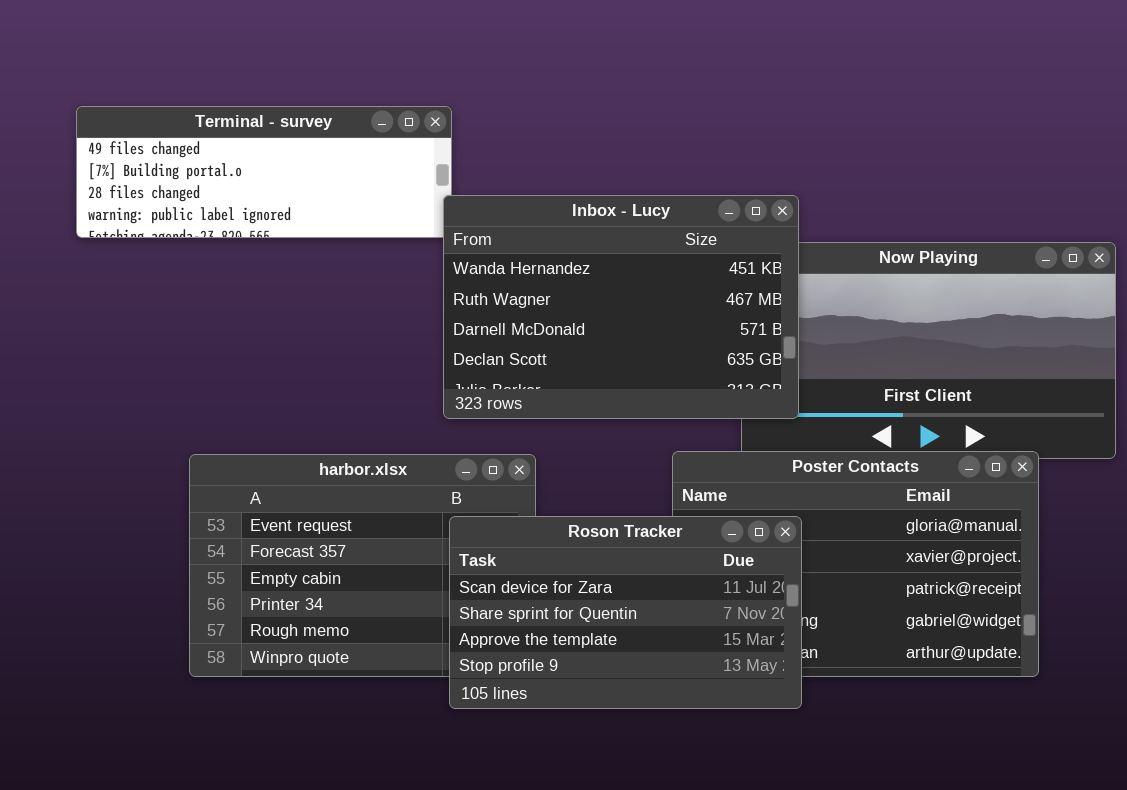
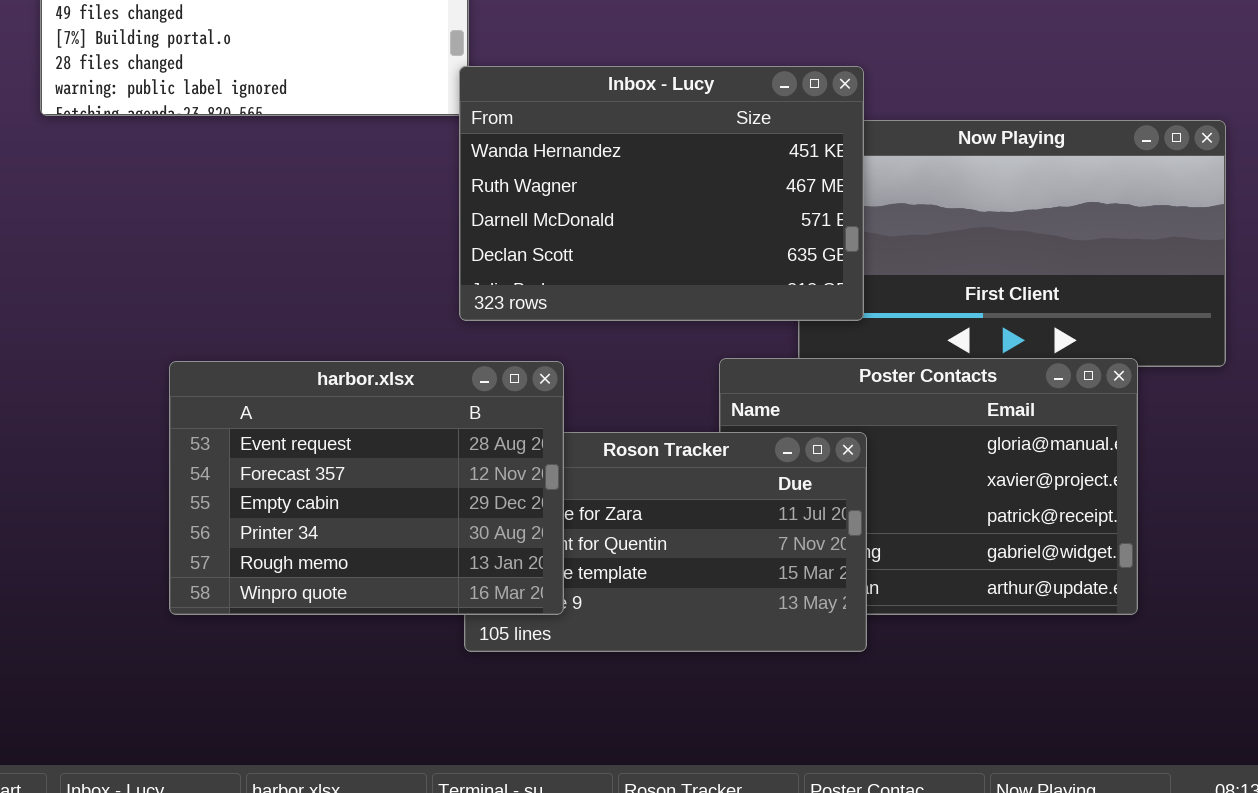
harbor.xlsx: [189,454,536,677] -> [169,361,564,615], raised

